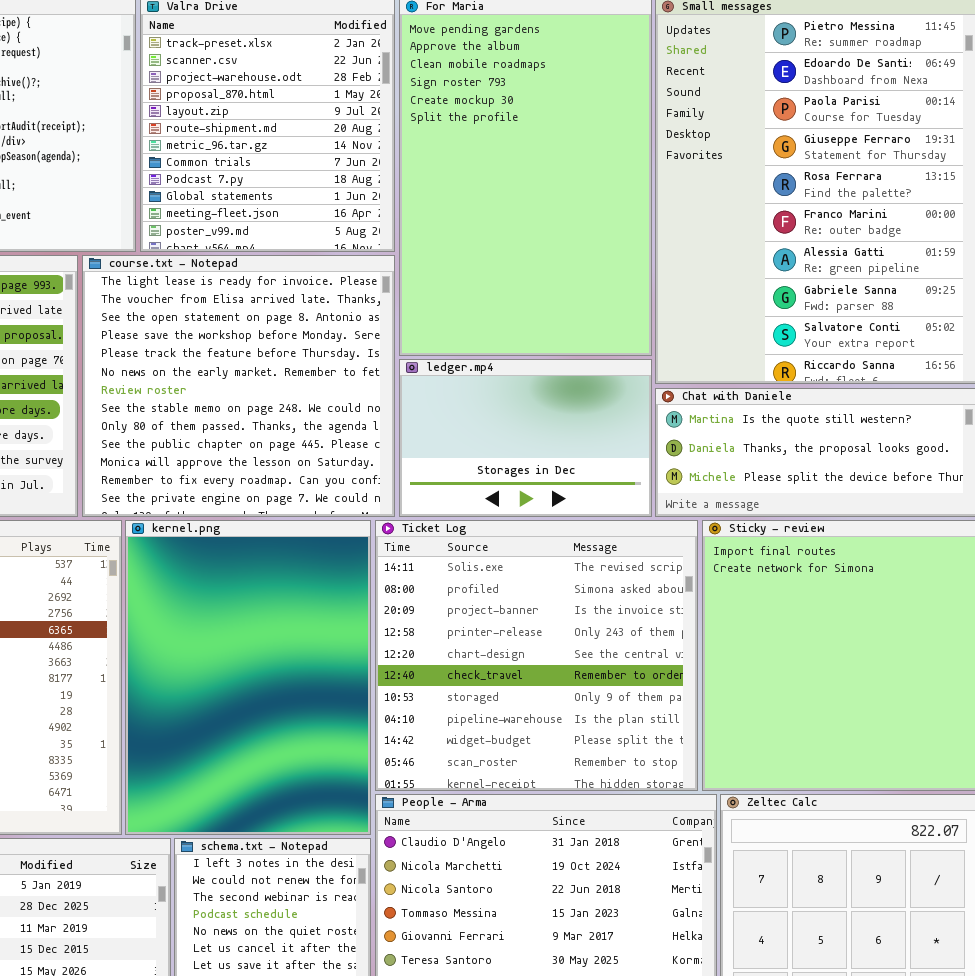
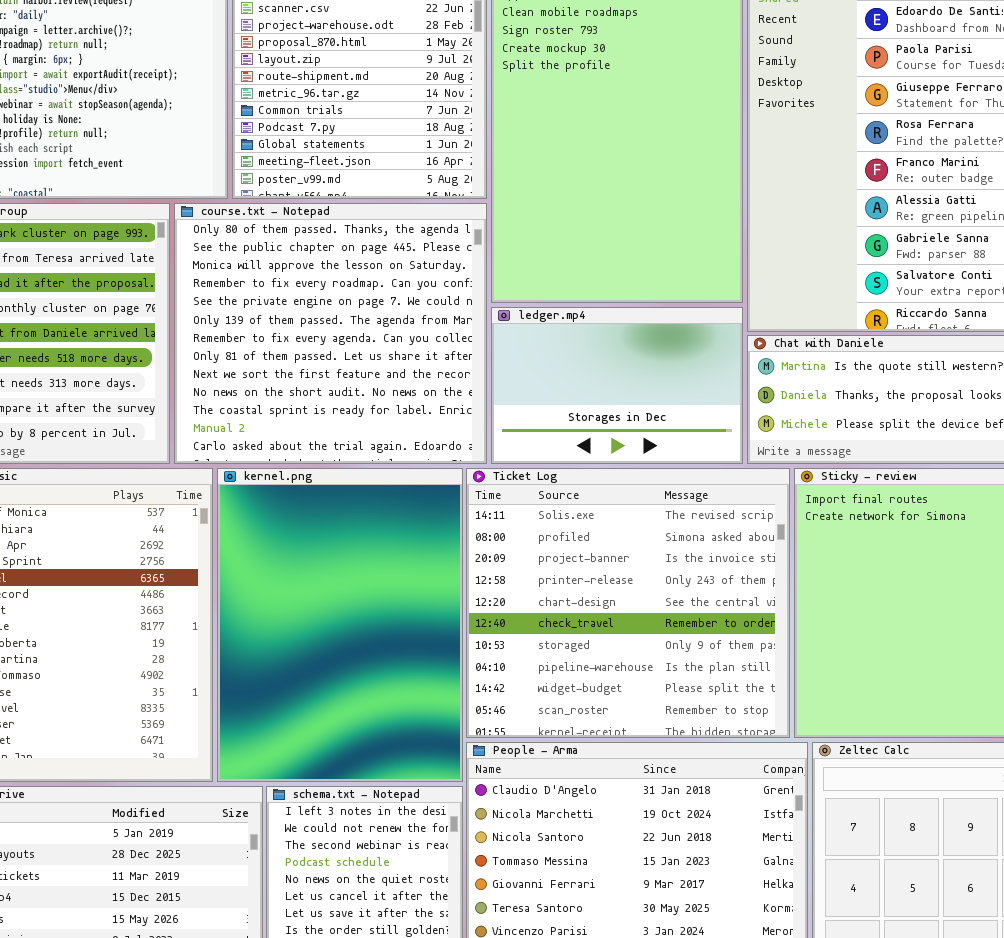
course.txt - Notepad: [82,255,395,517] -> [174,203,487,464], scrolled down 8 rows

